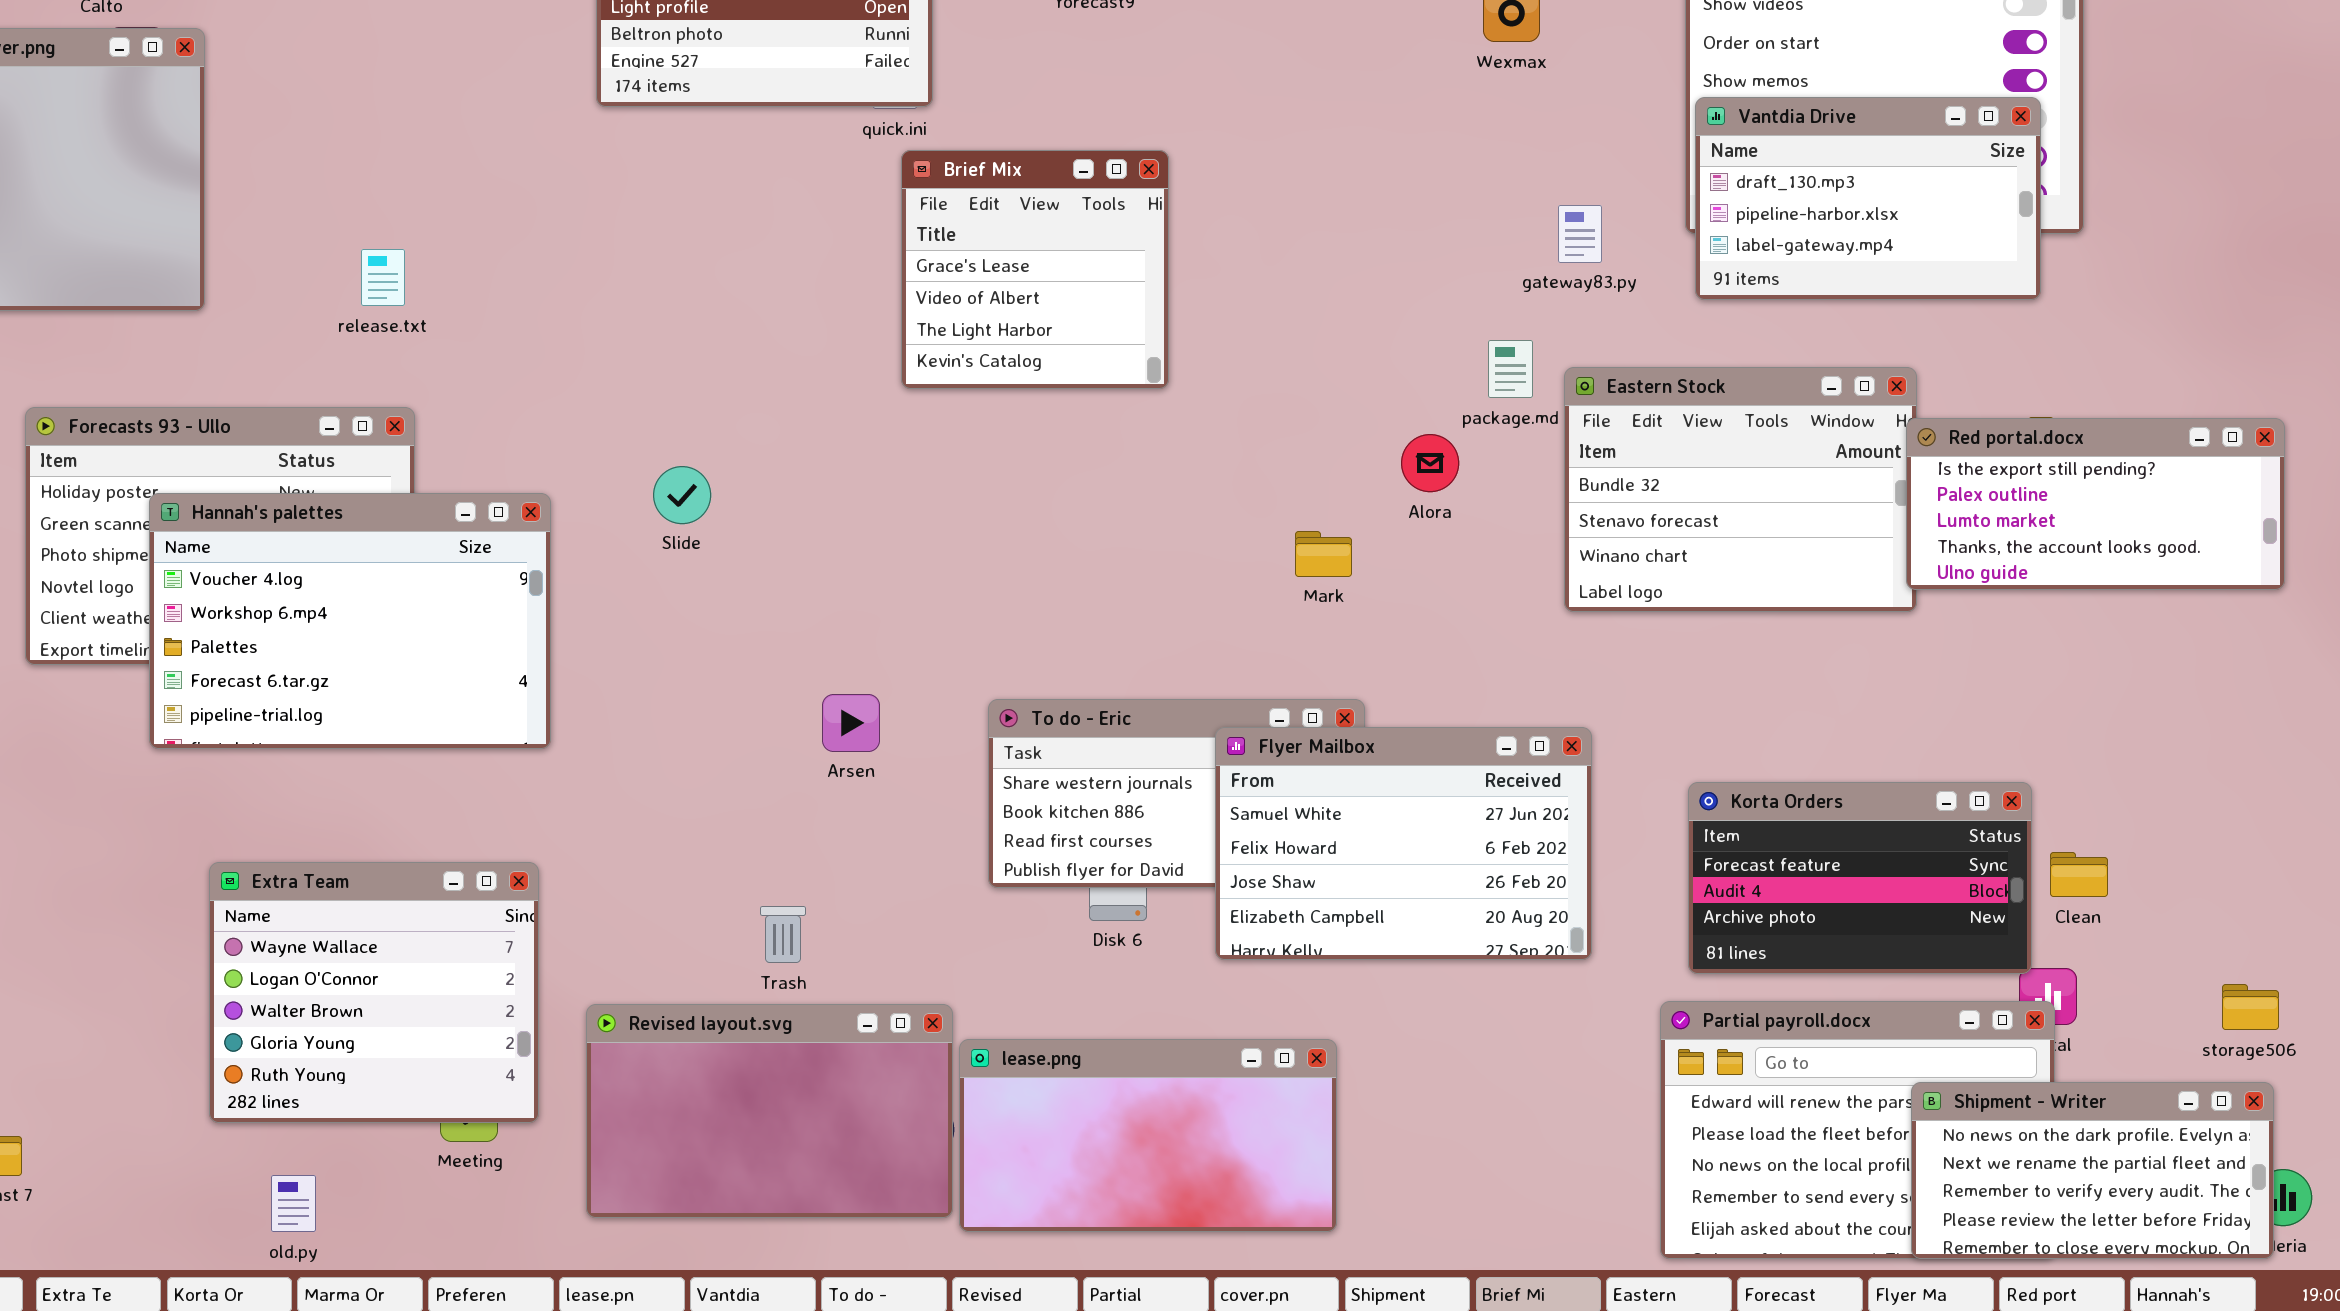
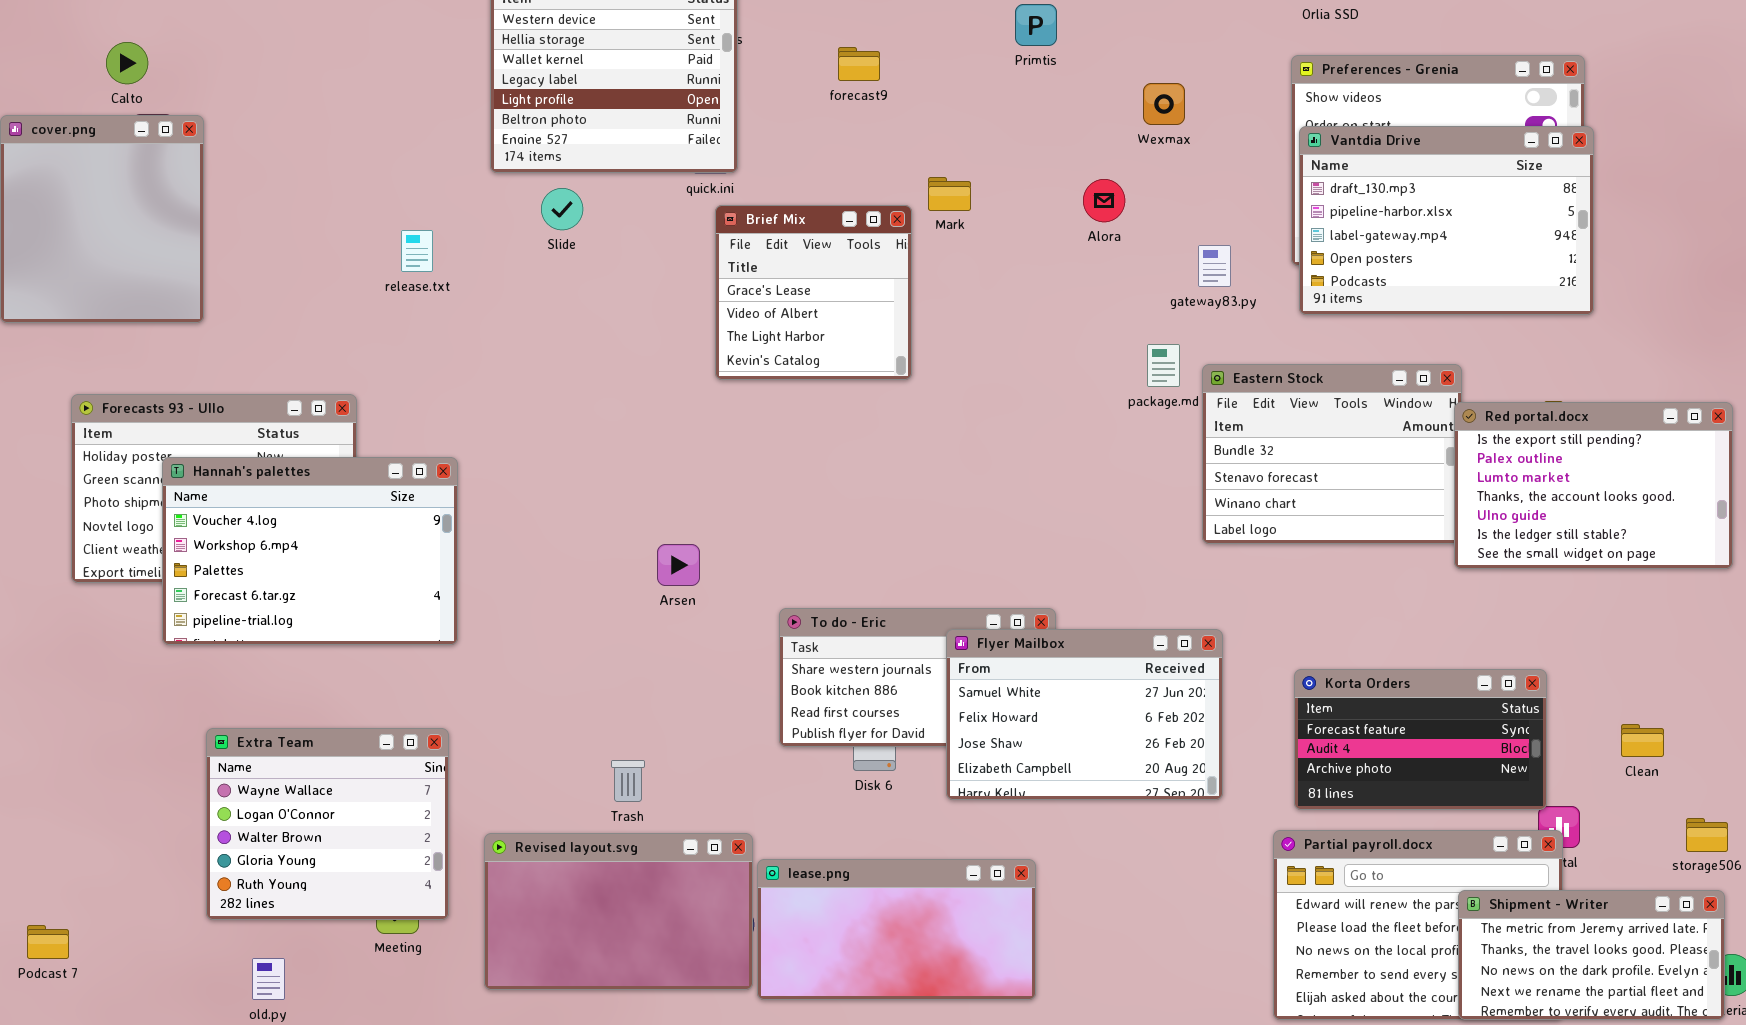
Vantdia Drive: [1695,97,2041,300] -> [1299,126,1594,315], resized
release.txt: [361,249,405,306] -> [401,230,433,272], moved
Red portal.docx: [1906,418,2285,590] -> [1454,402,1733,569], resized
Alora: [1401,434,1459,492] -> [1083,179,1125,222], moved
Slide: [653,466,711,524] -> [541,188,583,230], moved
Mark: [1295,531,1352,577] -> [928,177,971,211], moved
Arsen: [822,694,880,752] -> [657,544,700,586], moved
Clean: [2050,852,2108,897] -> [1621,724,1664,757], moved
Shipment - Writer: [1911,1082,2274,1259] -> [1458,890,1725,1020], scrolled up 2 rows

